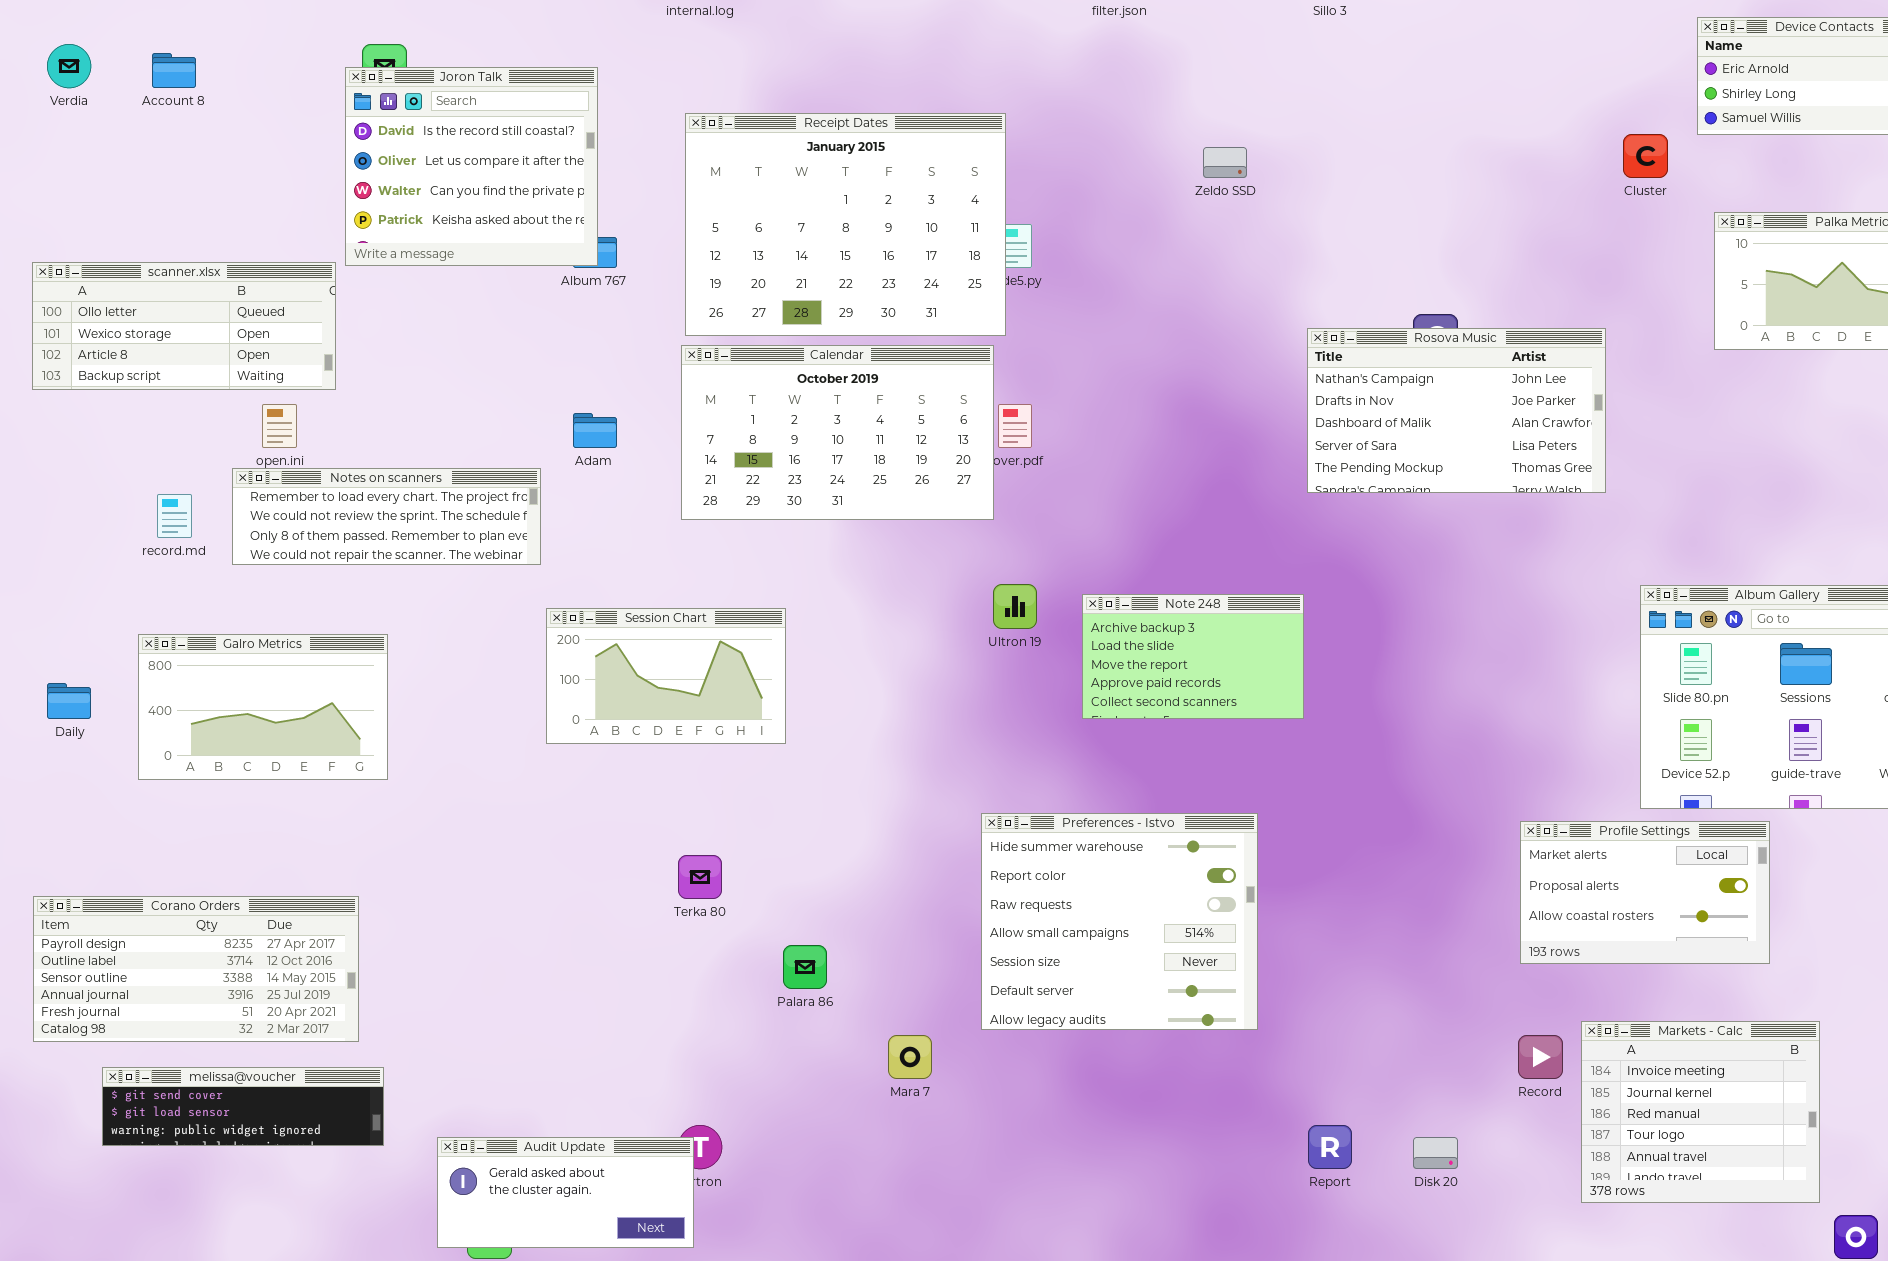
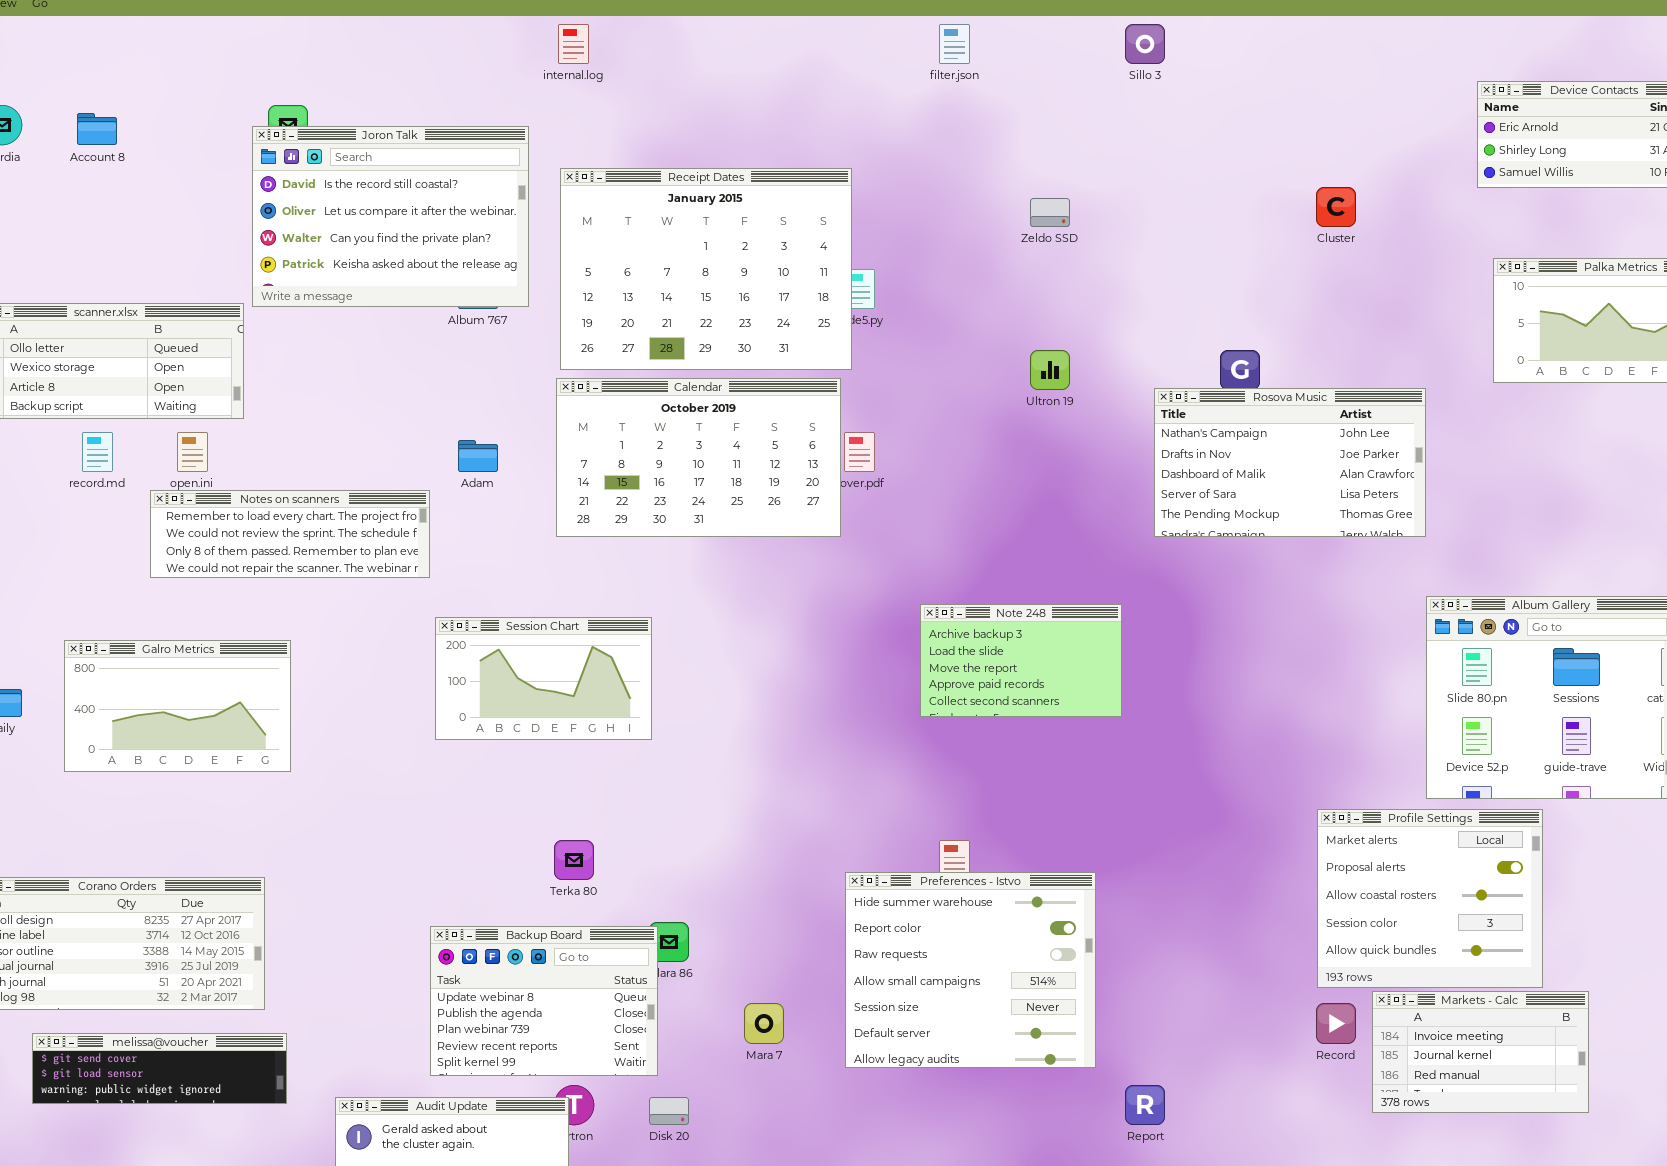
Joron Talk: [345,67,598,266] -> [252,126,529,307], resized
Cluster: [1623,134,1668,178] -> [1316,187,1356,227], moved
Rosova Music: [1307,328,1606,493] -> [1154,388,1426,537], moved
record.md: [157,494,192,538] -> [82,432,113,472], moved
Ultron 19: [993,584,1037,629] -> [1030,350,1070,390], moved
Preferences - Istvo: [981,813,1258,1030] -> [845,872,1096,1068], moved
Profile Settings: [1520,821,1770,964] -> [1317,809,1543,988], resized
Backup Board: none -> [430,926,658,1076], opened
Markets - Calc: [1581,1021,1820,1203] -> [1372,991,1589,1113], resized
Disk 20: [1413,1137,1458,1169] -> [649,1097,689,1125], moved

